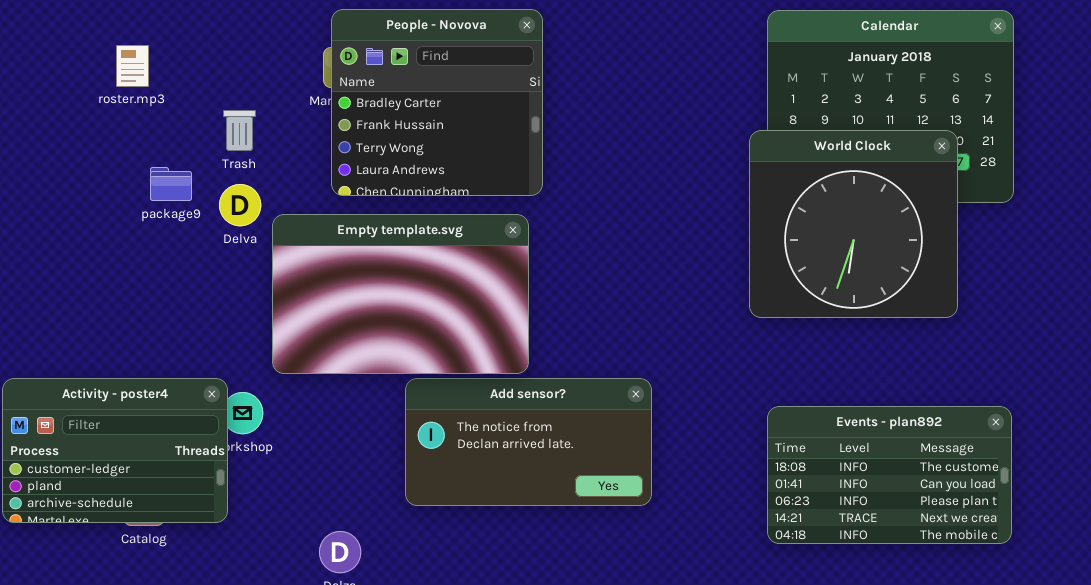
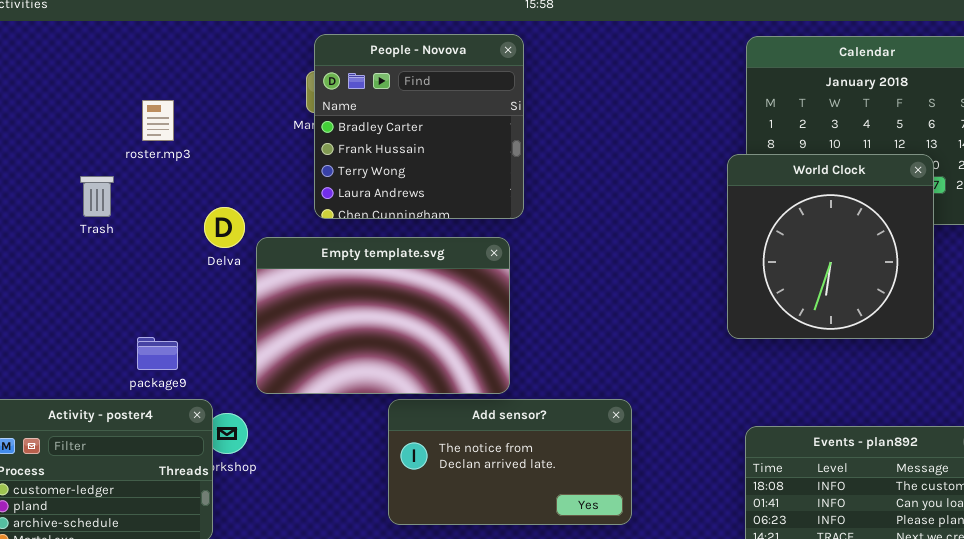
roster.mp3: [116,45,149,87] -> [142,100,174,141], moved
Trash: [223,110,256,151] -> [80,176,114,217], moved
package9: [150,167,192,201] -> [137,337,178,370], moved

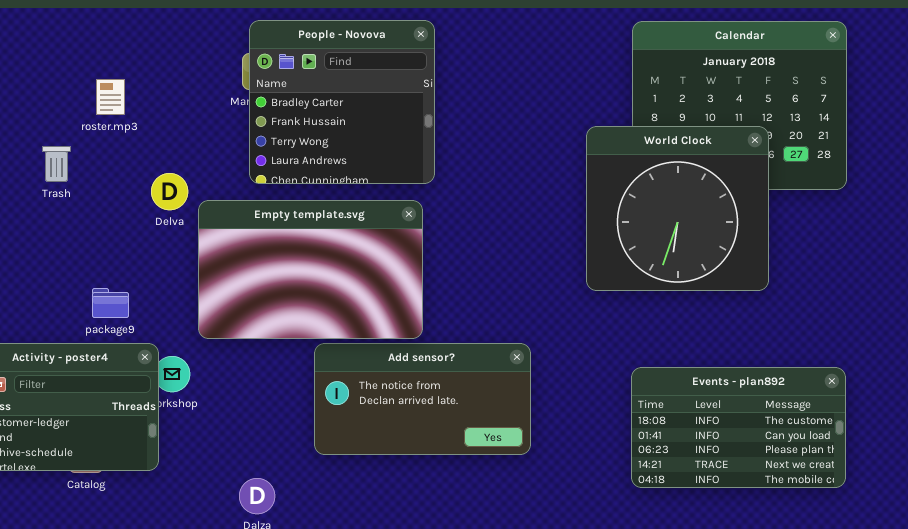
World Clock: [727,154,934,339] -> [586,126,769,291], moved

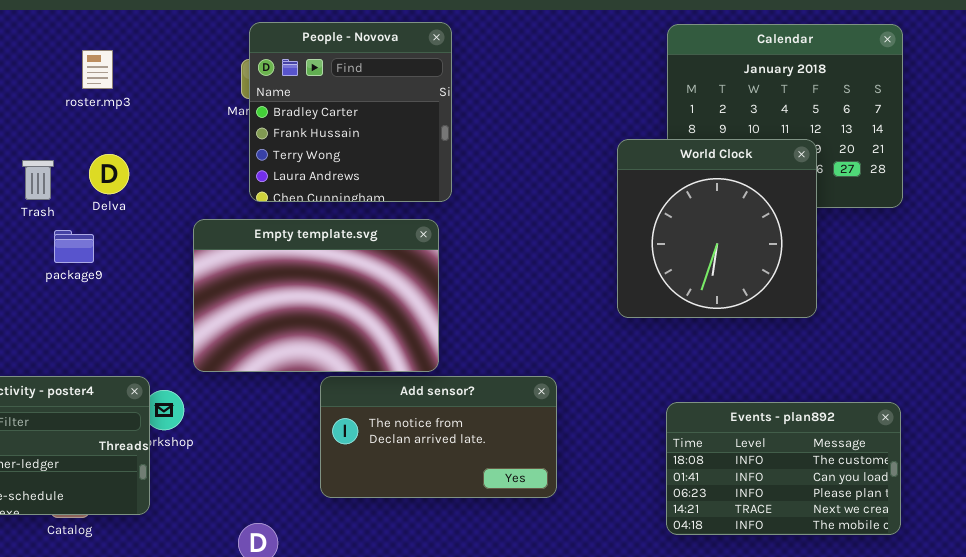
roster.mp3: [96,79,125,115] -> [82,50,113,89], moved
Delva: [151,173,188,210] -> [89,154,129,194], moved
package9: [92,288,129,318] -> [54,230,94,263], moved

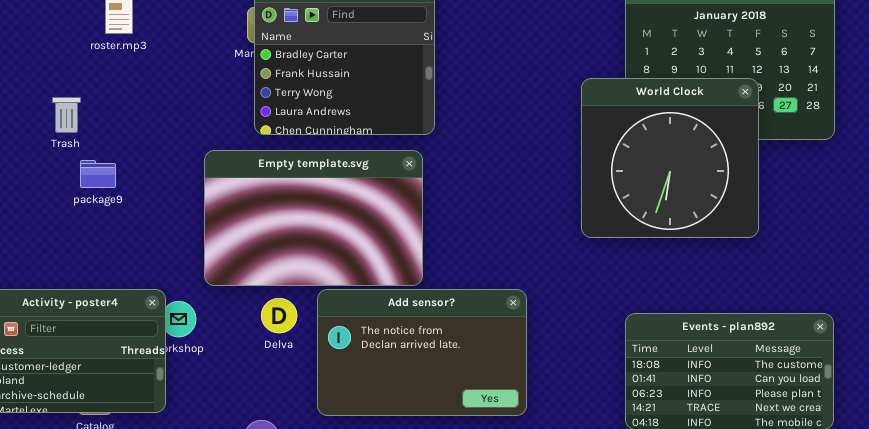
Delva: [89,154,129,194] -> [261,298,297,333], moved
Add sensor?: [320,376,557,498] -> [317,289,527,416], resized

